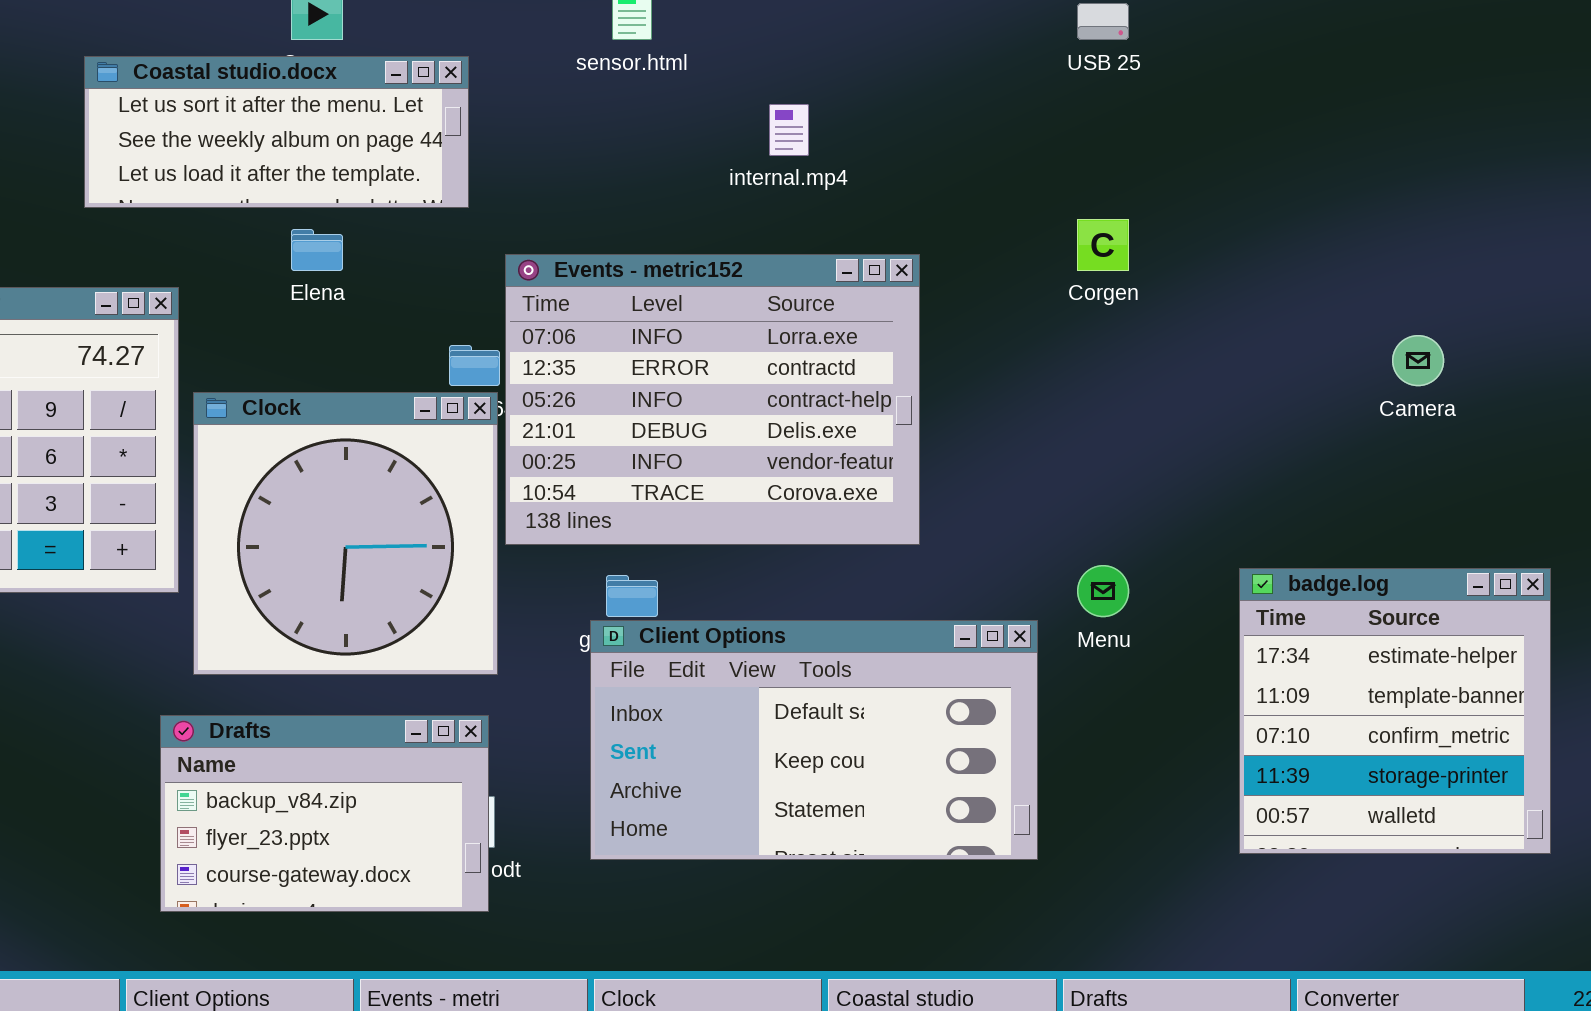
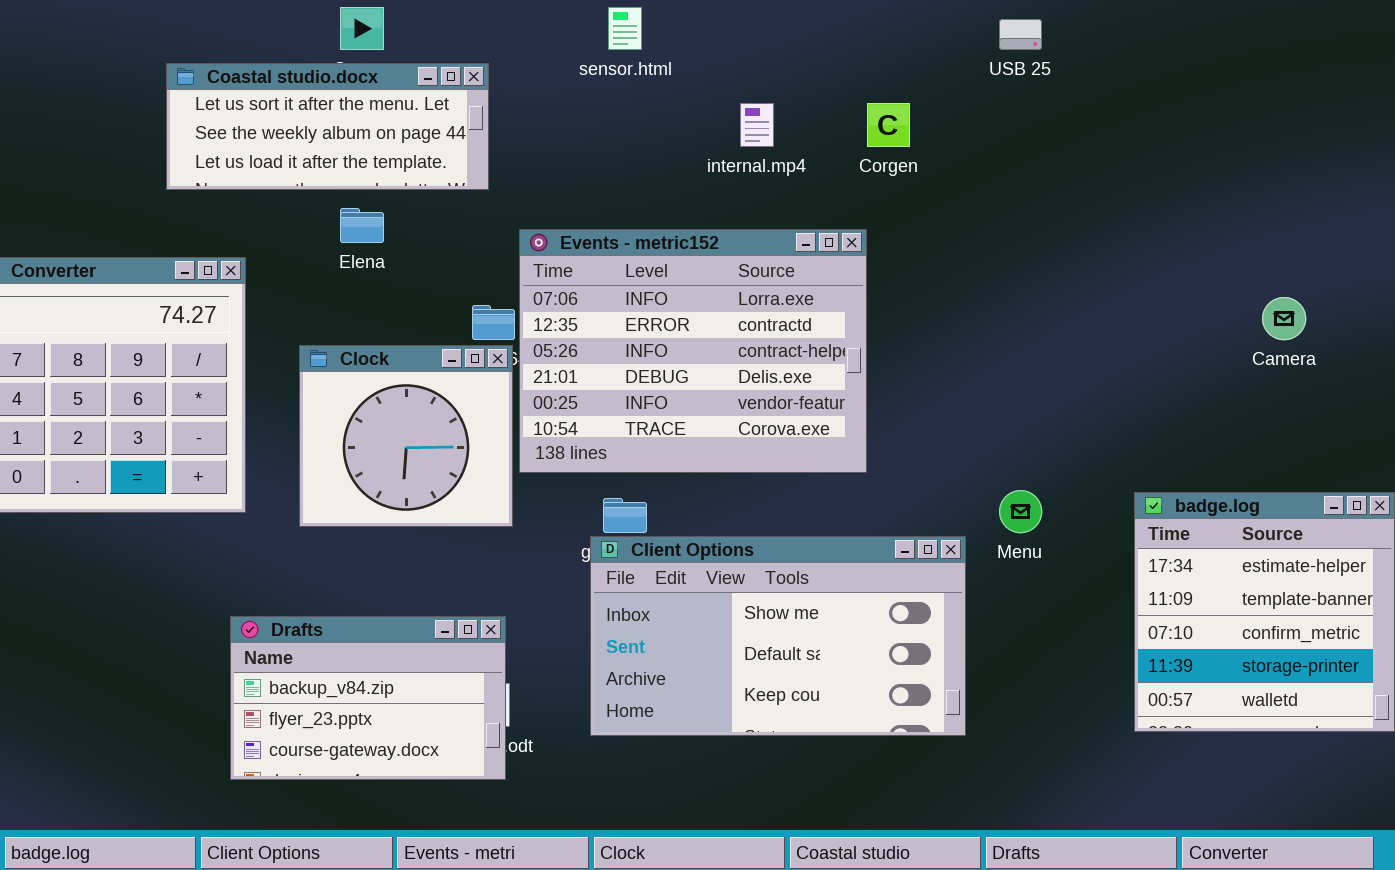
Corgen: [1077,219,1129,271] -> [867,103,910,147], moved
Clock: [193,392,498,675] -> [299,345,513,527], resized
Client Options: [590,620,1038,860] -> [590,536,966,736], scrolled up 1 row

